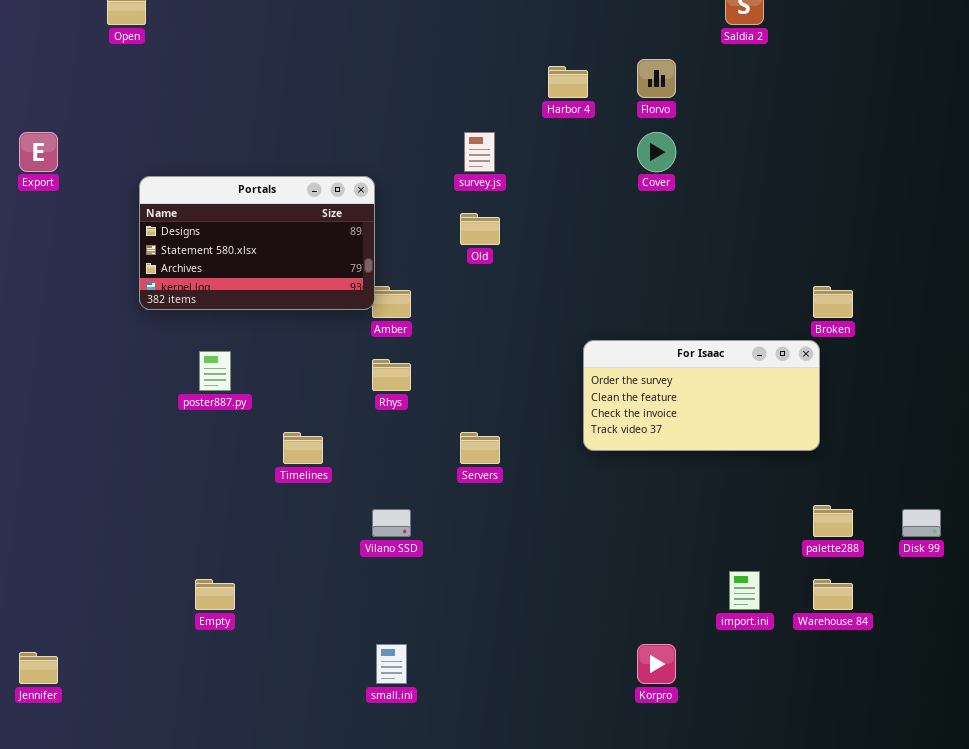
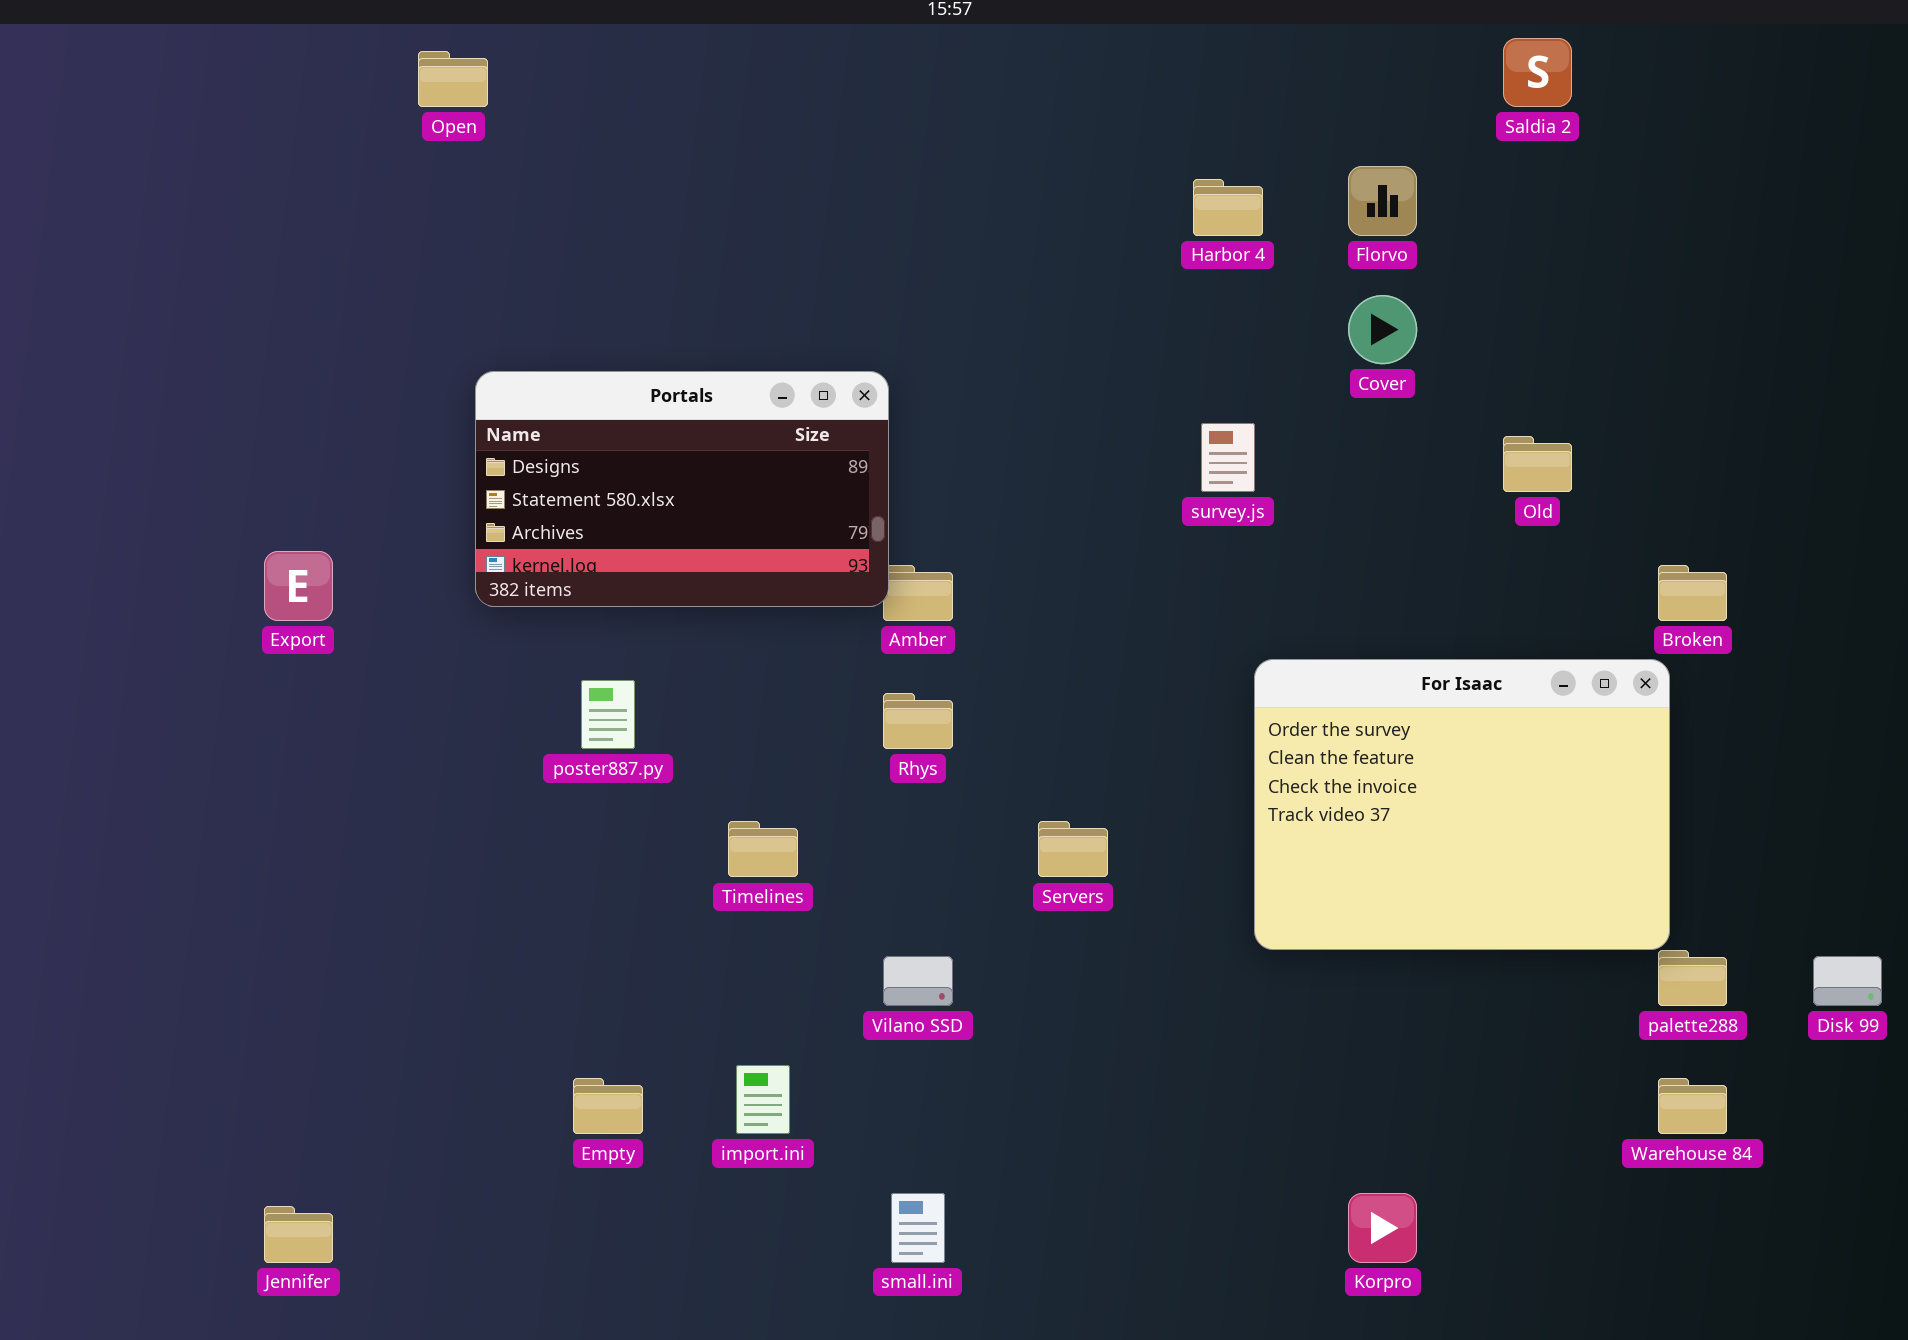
Export: [19,132,58,172] -> [264,551,333,621], moved
survey.js: [464,132,495,172] -> [1201,423,1255,492], moved
Old: [460,213,500,245] -> [1503,436,1572,492], moved
For Isaac: [583,340,820,451] -> [1254,659,1670,950], resized
import.ini: [729,571,760,610] -> [736,1065,790,1134], moved

